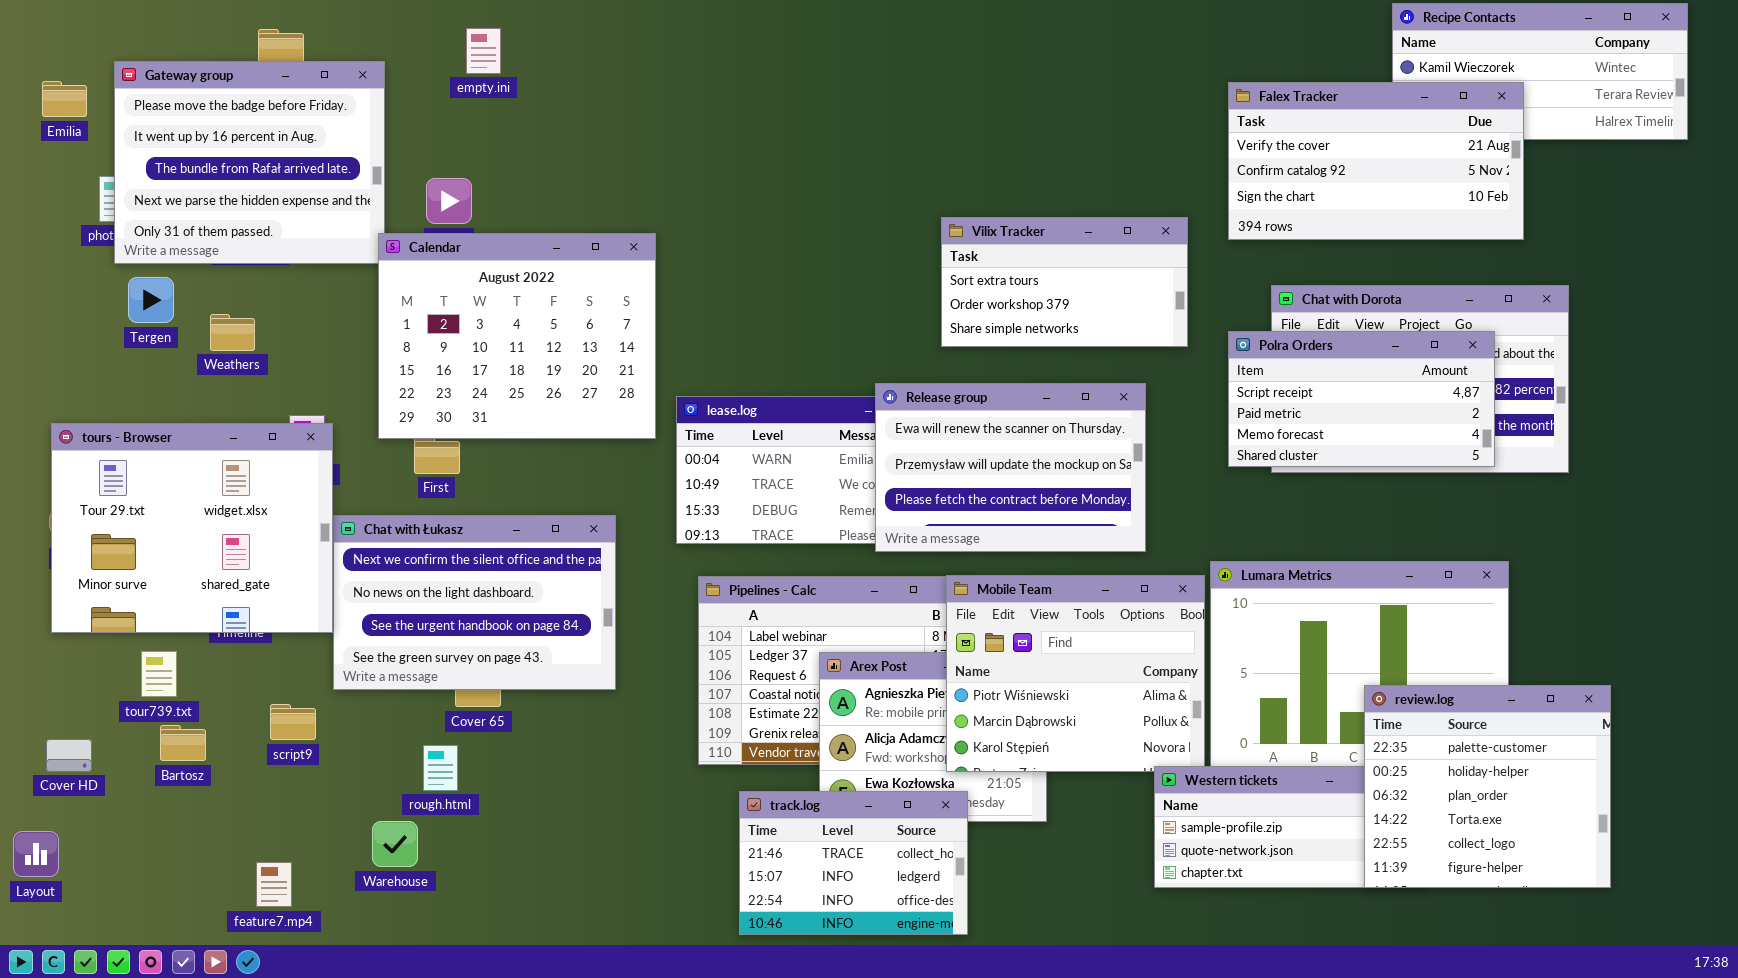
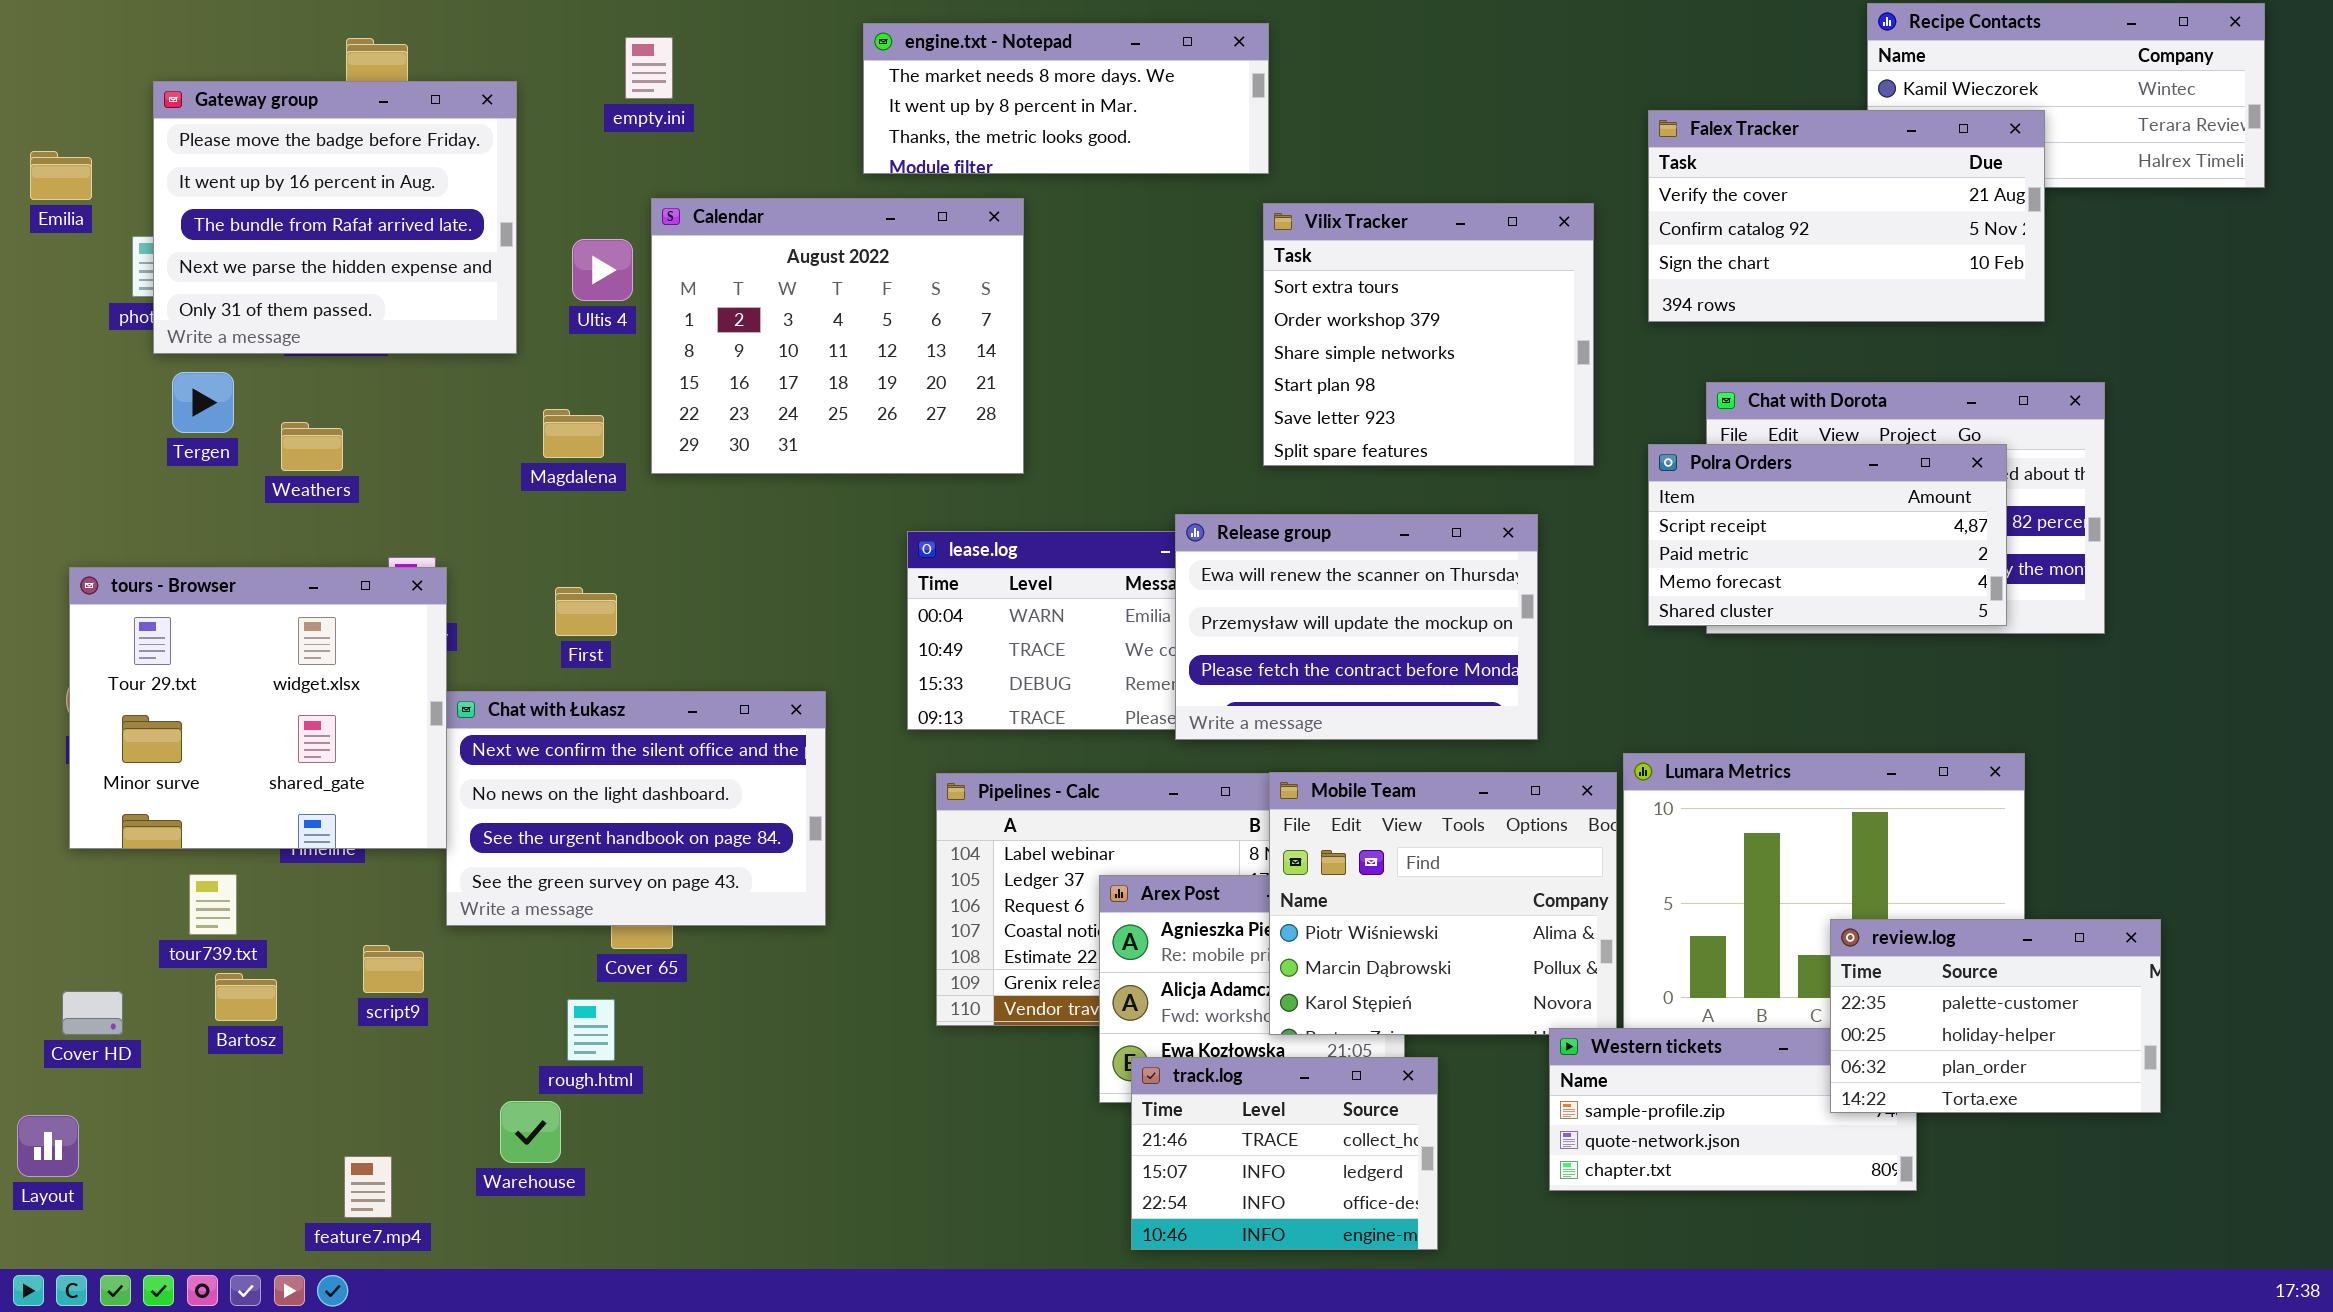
engine.txt - Notepad: none -> [863,23,1269,174], opened
Emilia: [42,81,87,117] -> [30,151,92,200], moved
Vilix Tracker: [941,217,1188,347] -> [1263,203,1594,466], resized
Calendar: [378,233,656,439] -> [651,198,1024,474], moved
review.log: [1364,685,1611,888] -> [1830,919,2161,1113], resized
track.log: [739,791,968,935] -> [1131,1057,1438,1250], moved

